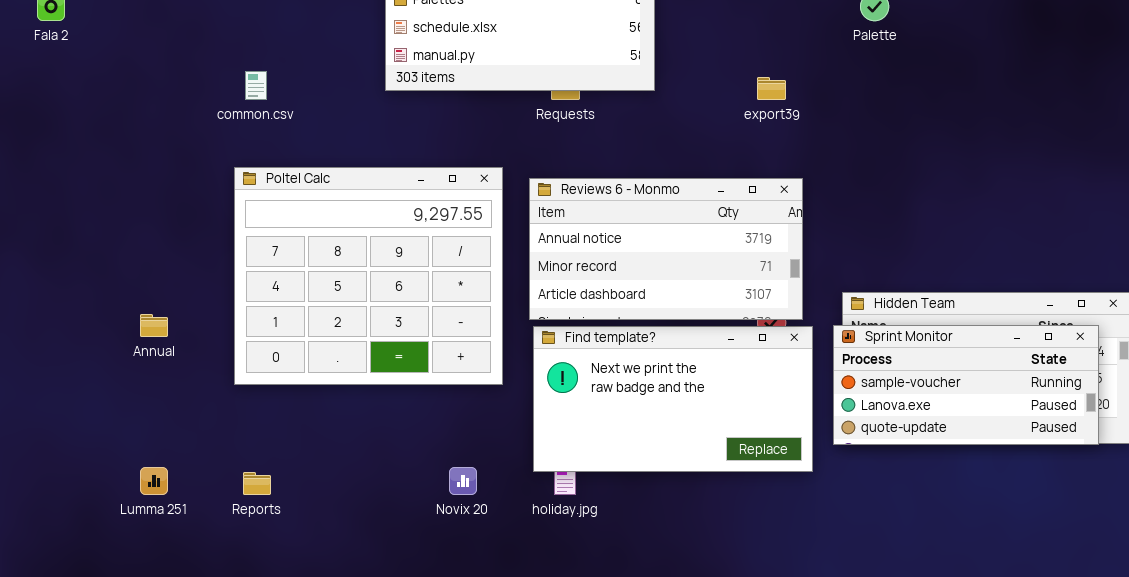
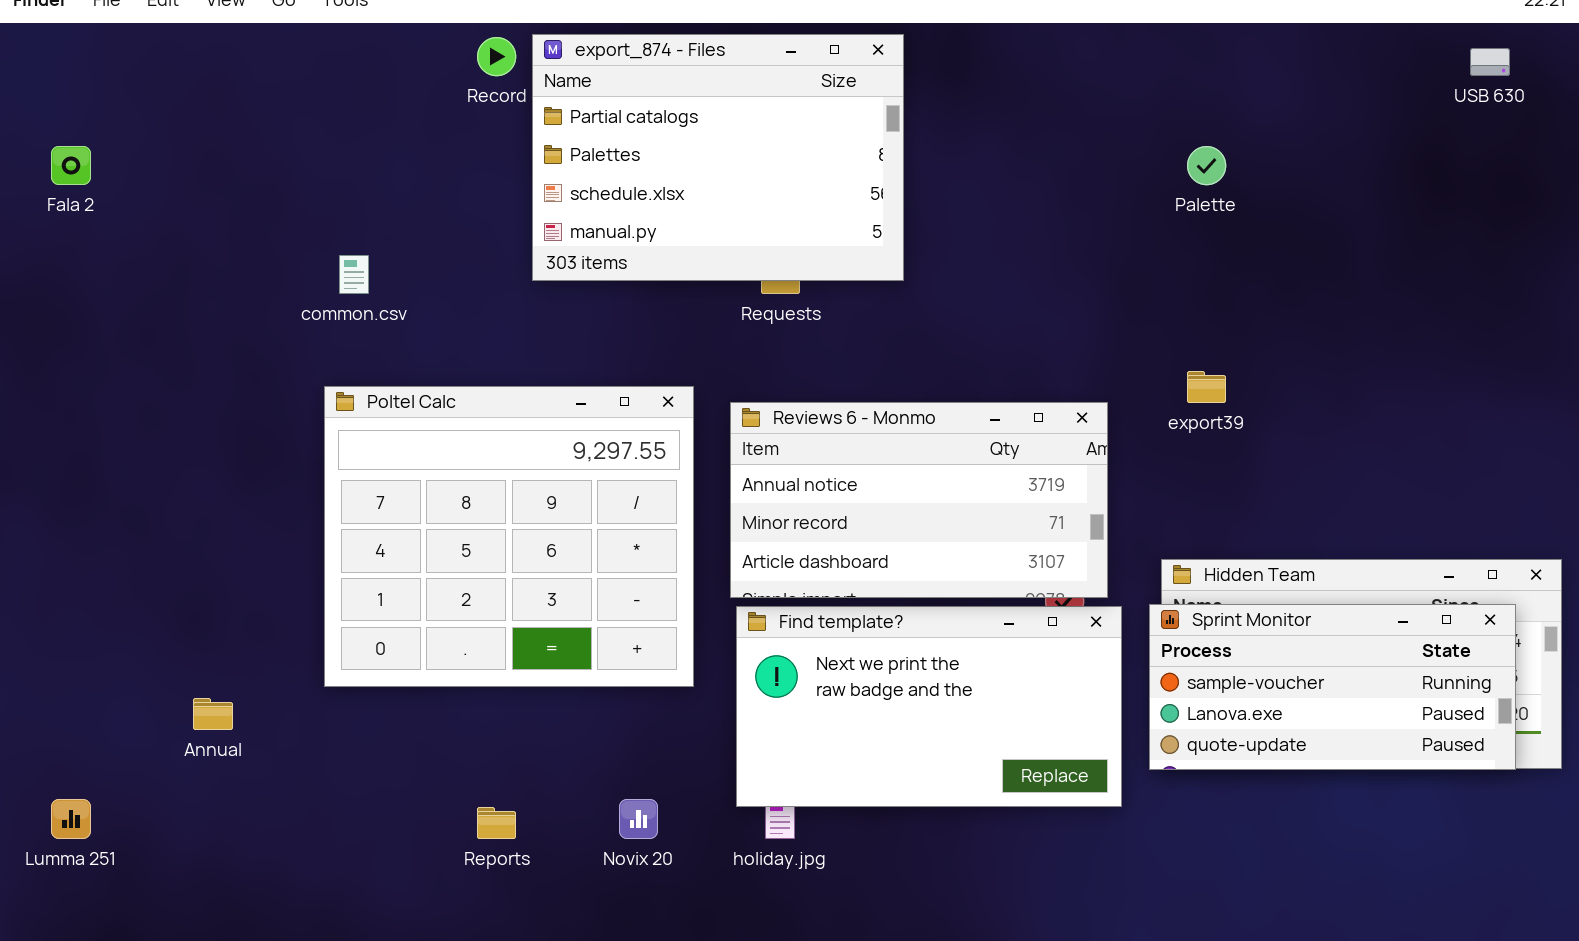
export39: [757,77,786,100] -> [1187,371,1226,403], moved
Annual: [140,314,168,337] -> [193,698,233,730], moved
Lumma 251: [140,467,168,495] -> [51,799,91,839], moved
Reports: [243,472,271,495] -> [477,807,516,839], moved

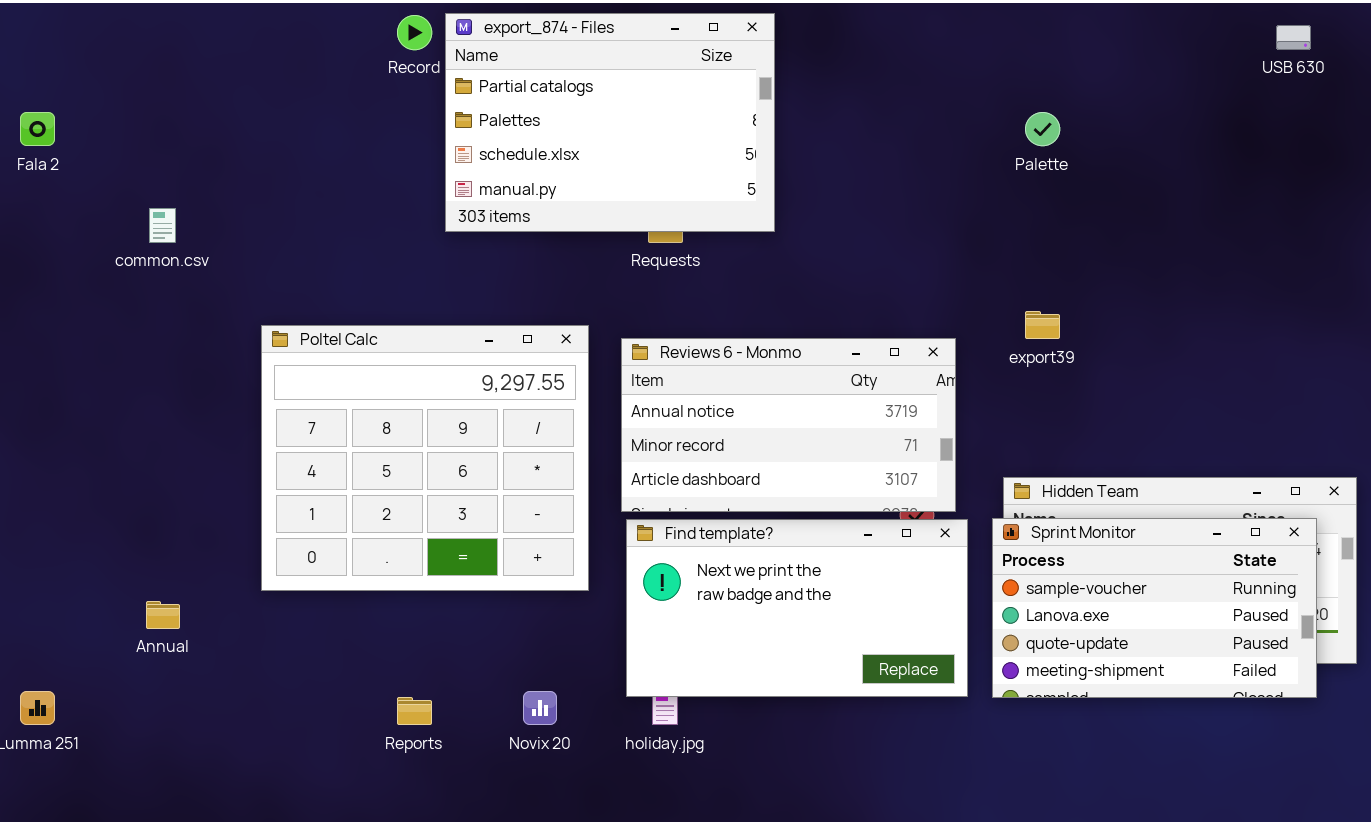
common.csv: [339,255,369,294] -> [149,208,176,243], moved
Sprint Monitor: [1149,604,1516,770] -> [992,518,1317,698], resized

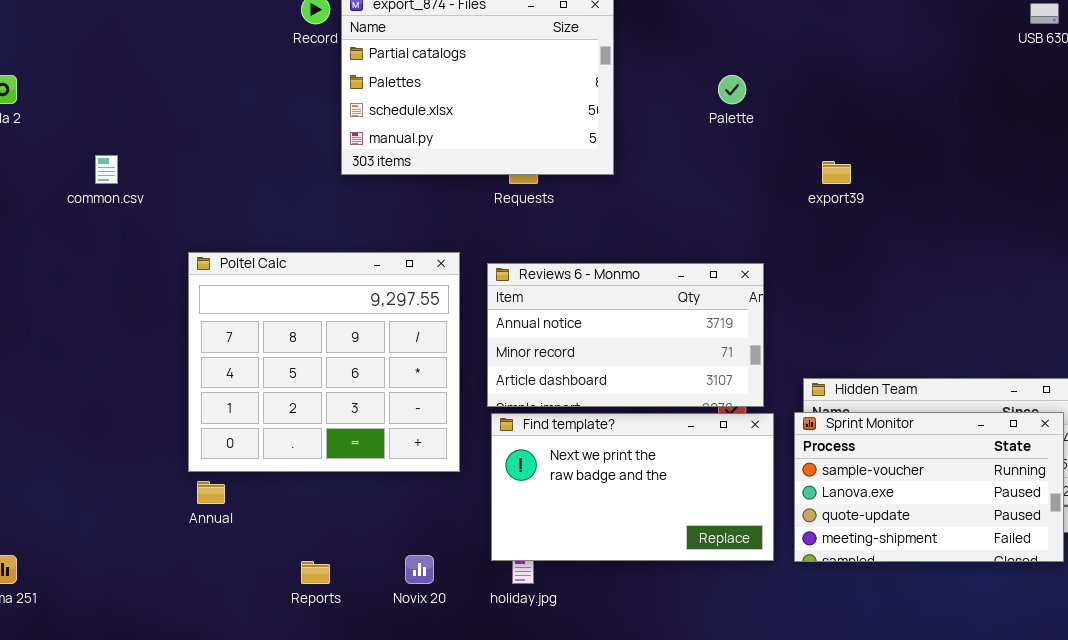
Palette: [1025,112,1060,146] -> [718,75,746,104], moved
export39: [1025,311,1060,339] -> [822,161,851,184], moved
Annual: [146,601,180,629] -> [197,481,225,504], moved

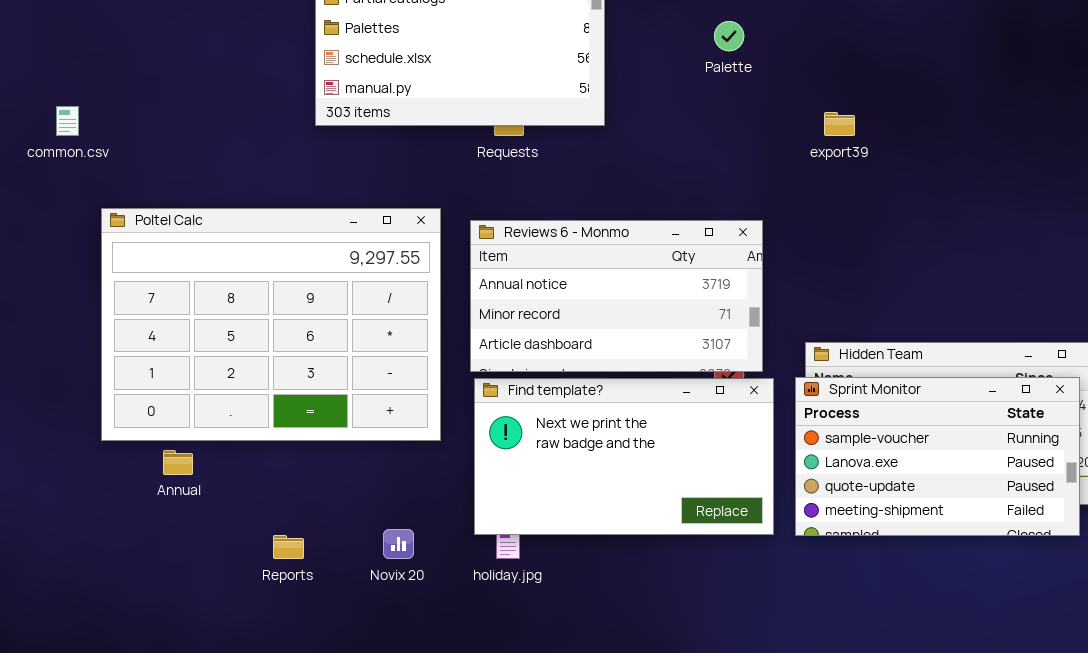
Poltel Calc: [188,252,460,472] -> [101,208,441,441], resized

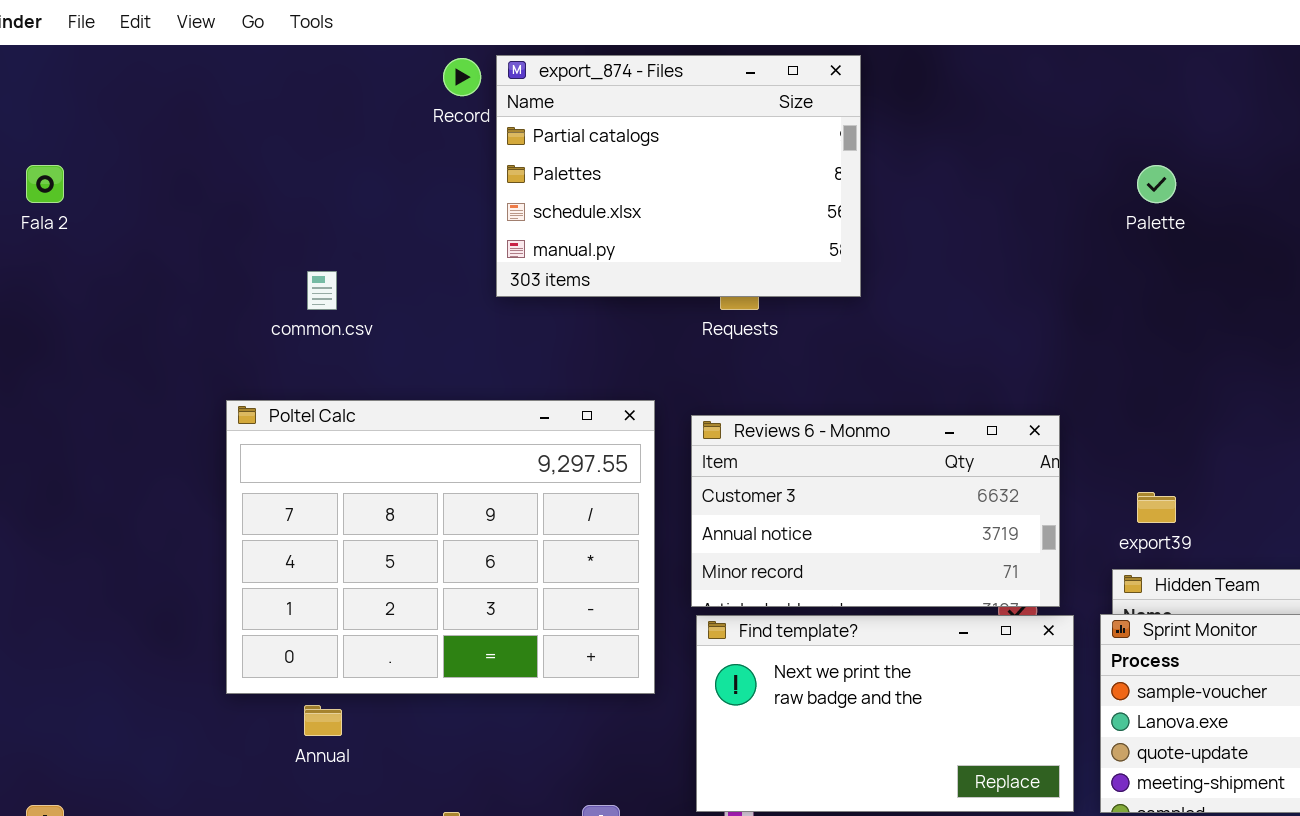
Palette: [714,21,744,51] -> [1137,165,1176,203], moved
common.csv: [56,106,79,136] -> [307,271,337,310], moved
export39: [824,112,855,136] -> [1137,492,1176,523], moved
Reviews 6 - Monmo: [470,220,763,372] -> [691,415,1060,607], scrolled up 1 row

